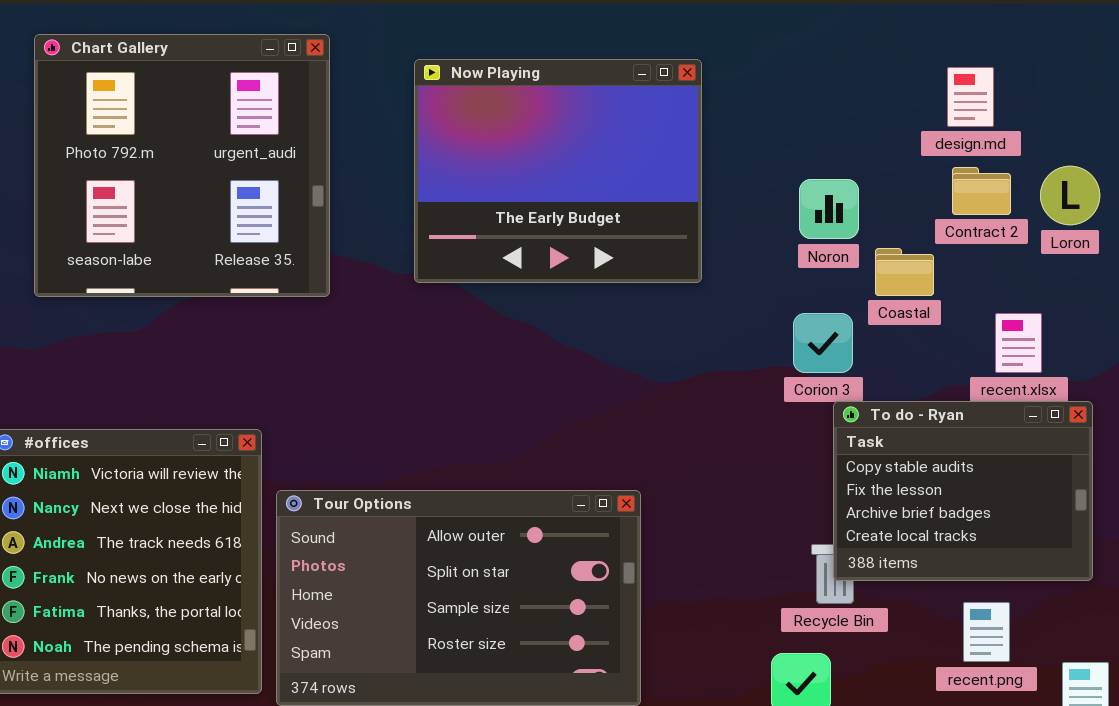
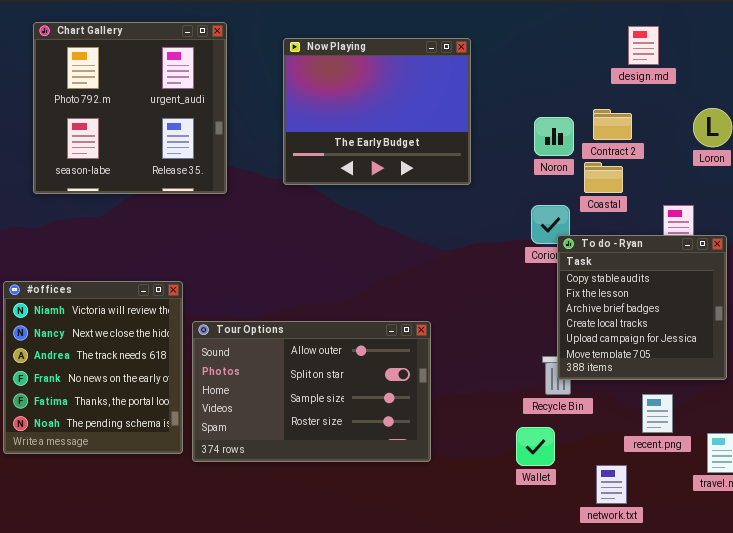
design.md: [947,67,994,127] -> [628,26,659,65], moved
Contract 2: [952,167,1011,215] -> [593,109,632,140], moved
To do - Ryan: [833,401,1093,581] -> [557,235,727,380], resized

